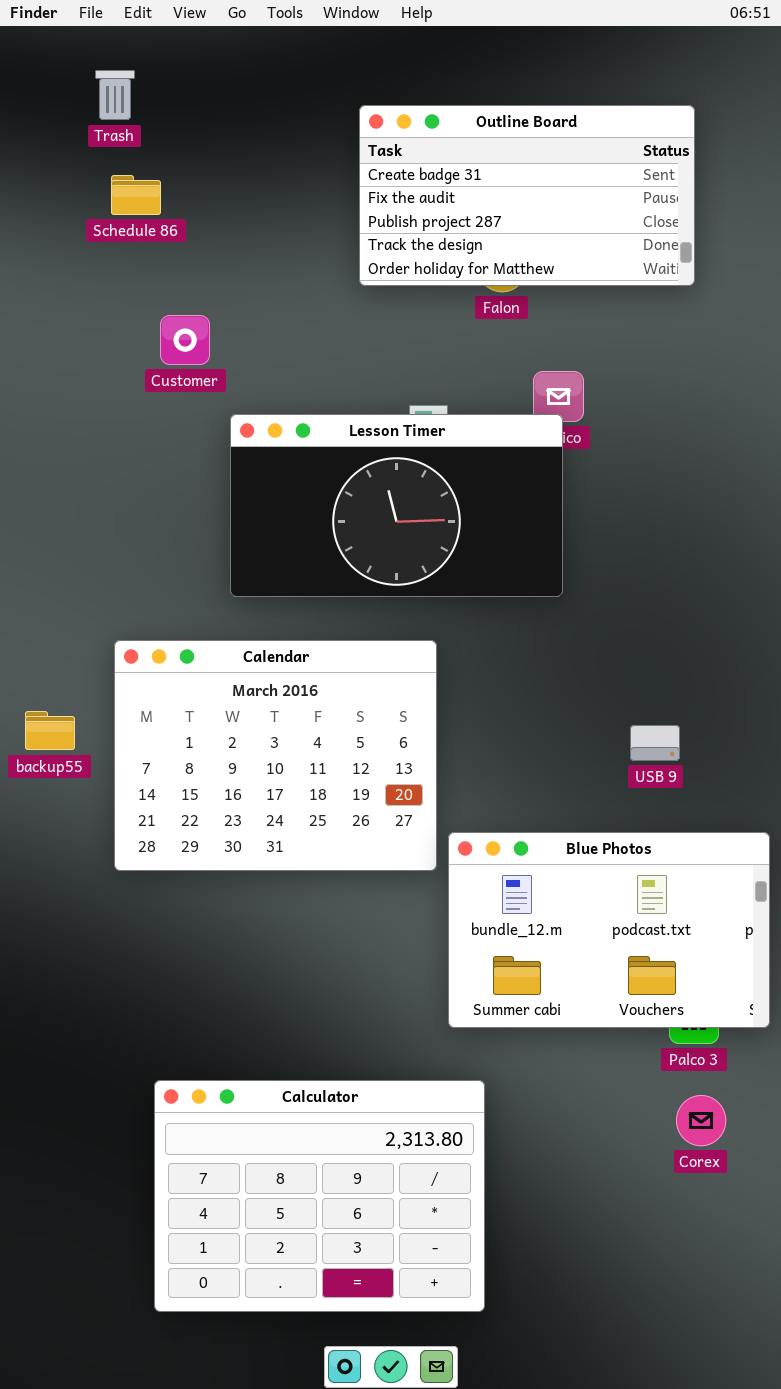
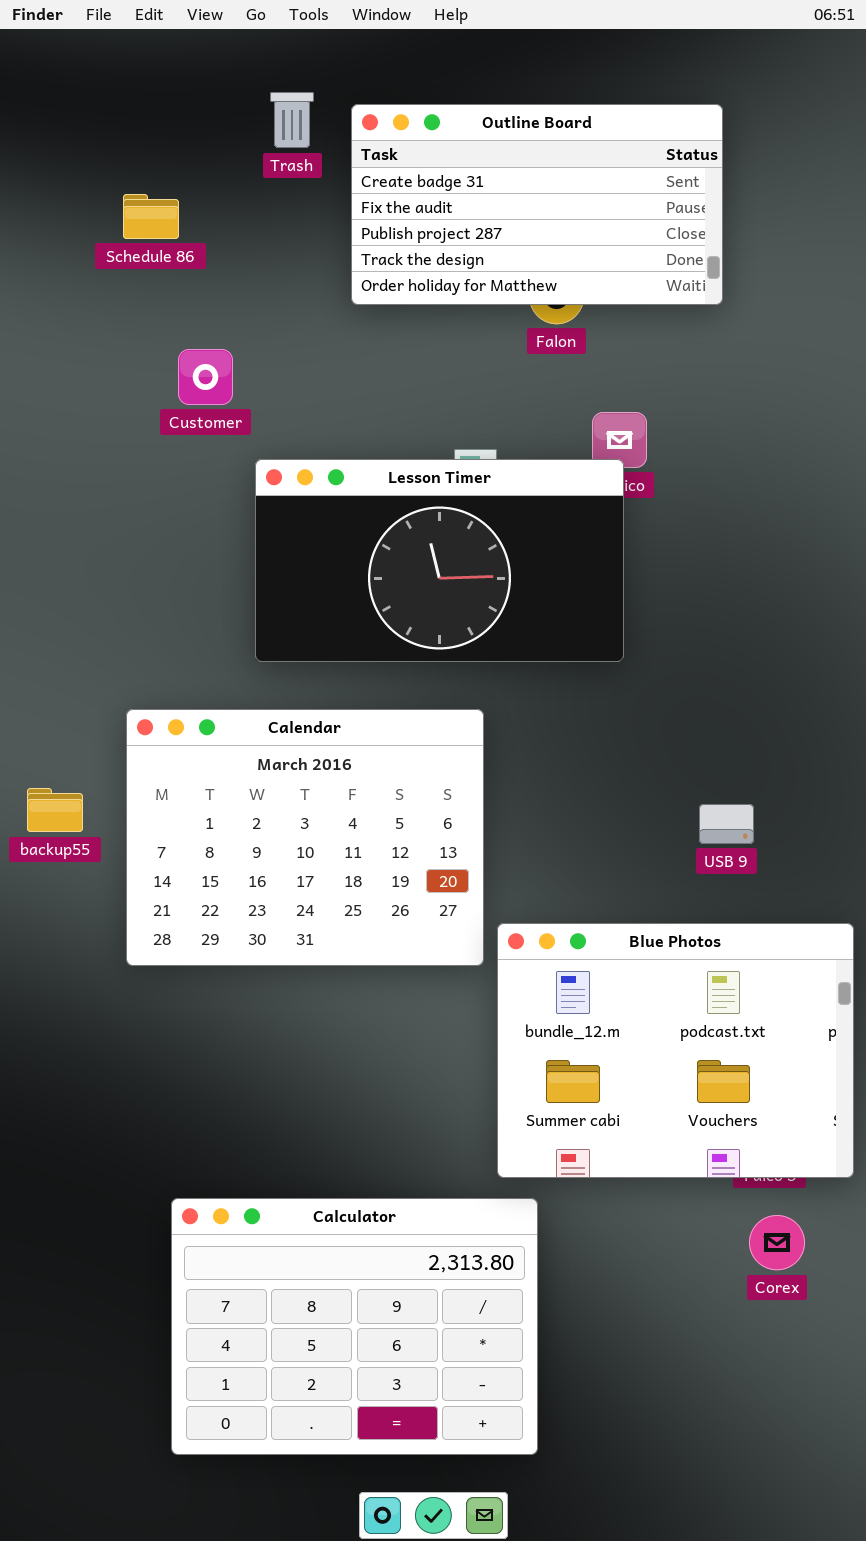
Trash: [95,70,135,120] -> [270,92,314,148], moved
Outline Board: [359,105,695,286] -> [351,104,723,305], moved
Blue Photos: [448,832,770,1028] -> [497,923,854,1178], resized

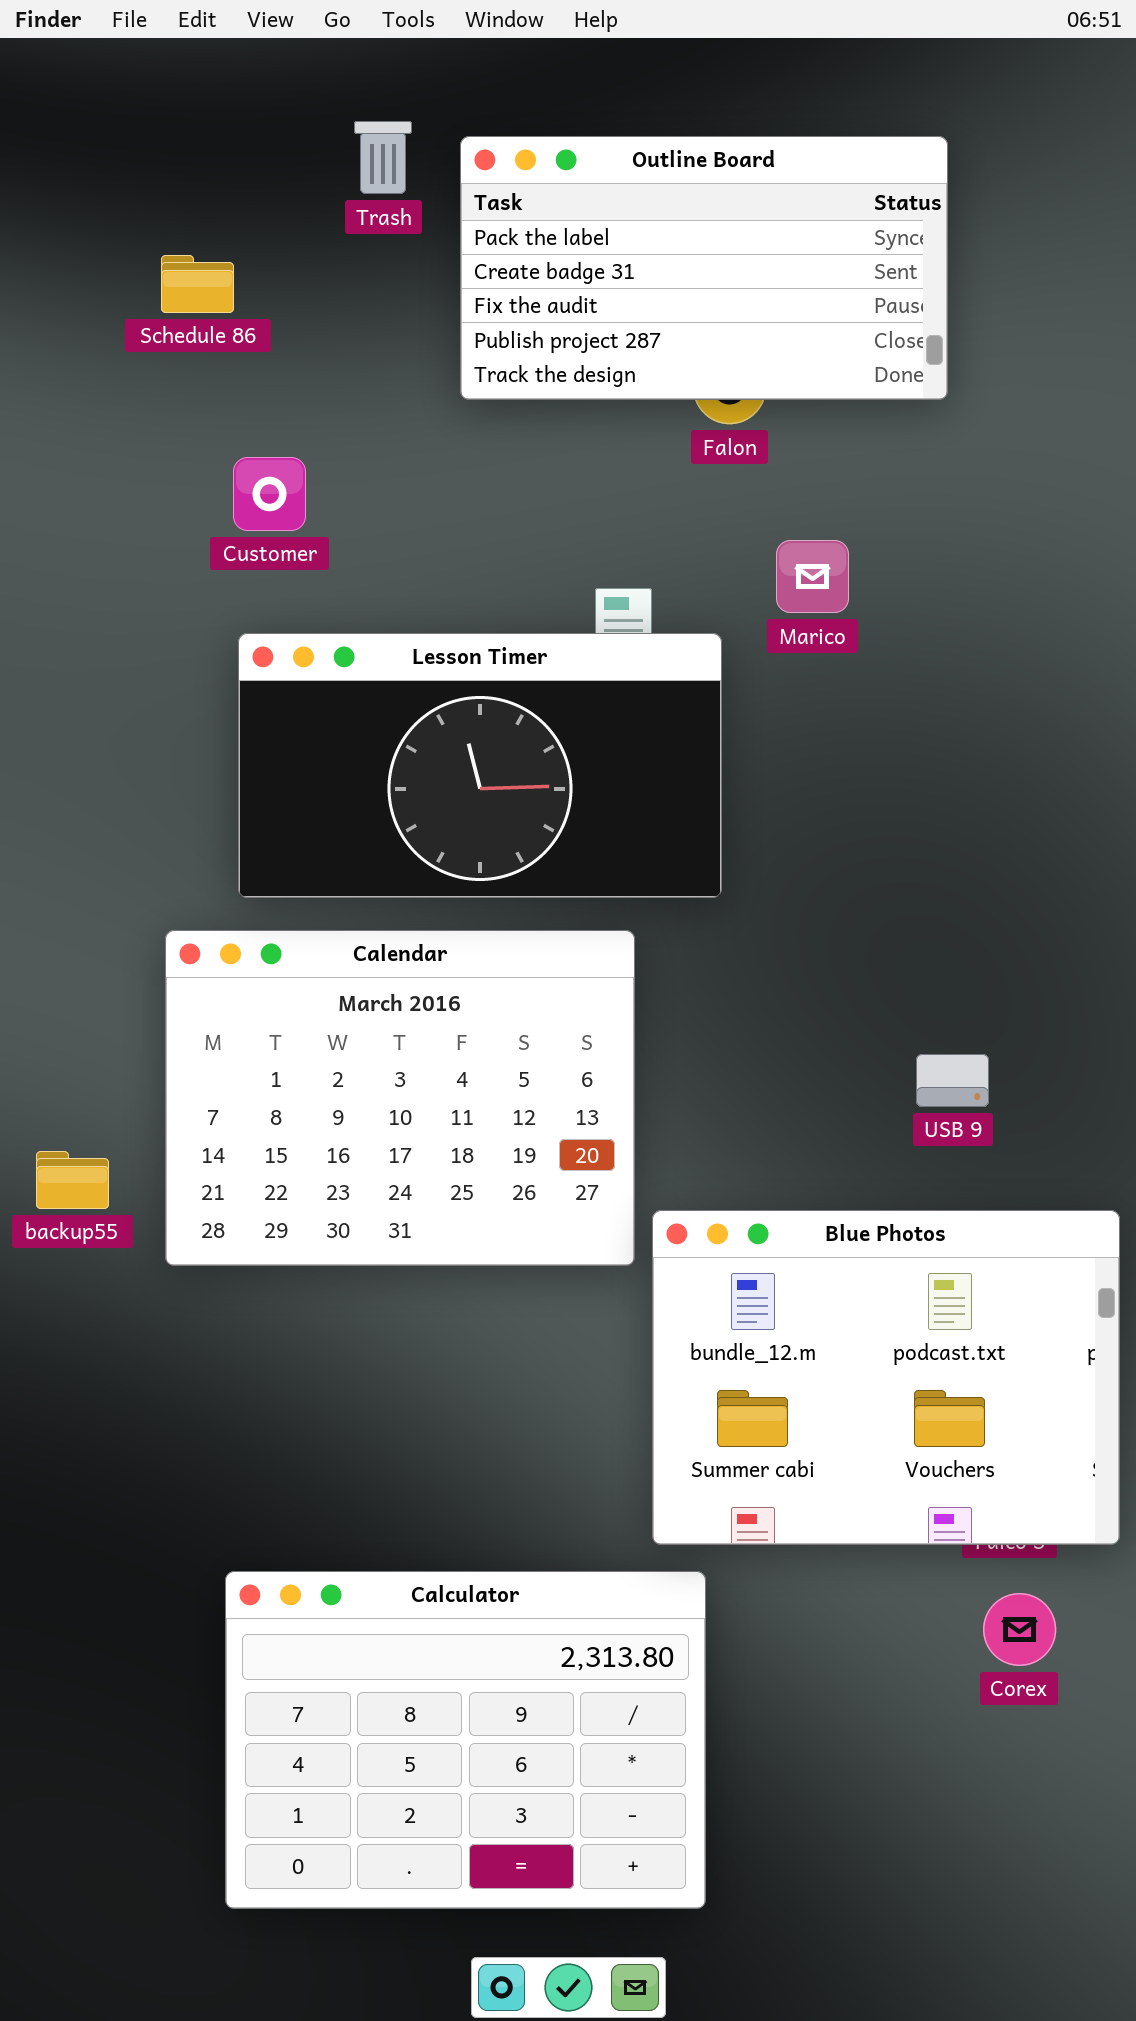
Outline Board: [351,104,723,305] -> [460,136,948,400], scrolled up 1 row
Lesson Timer: [255,459,624,662] -> [238,633,722,898], moved
backup55: [27,788,83,832] -> [36,1151,109,1209], moved

